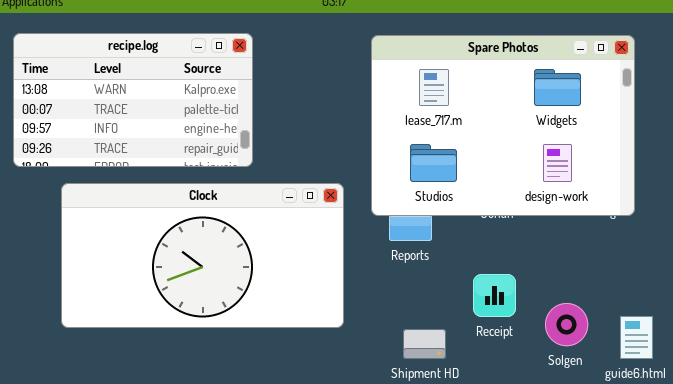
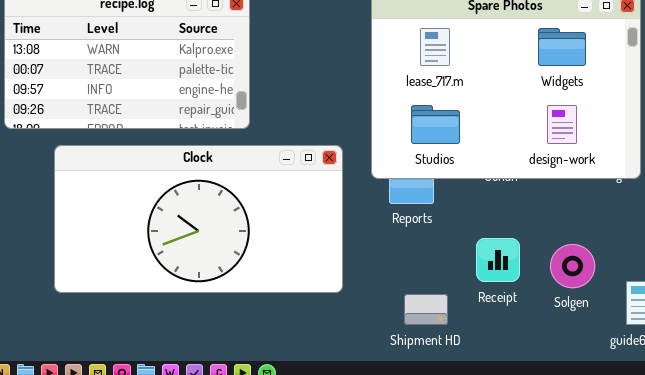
Solgen: [545,303,588,346] -> [550,244,595,288], moved

